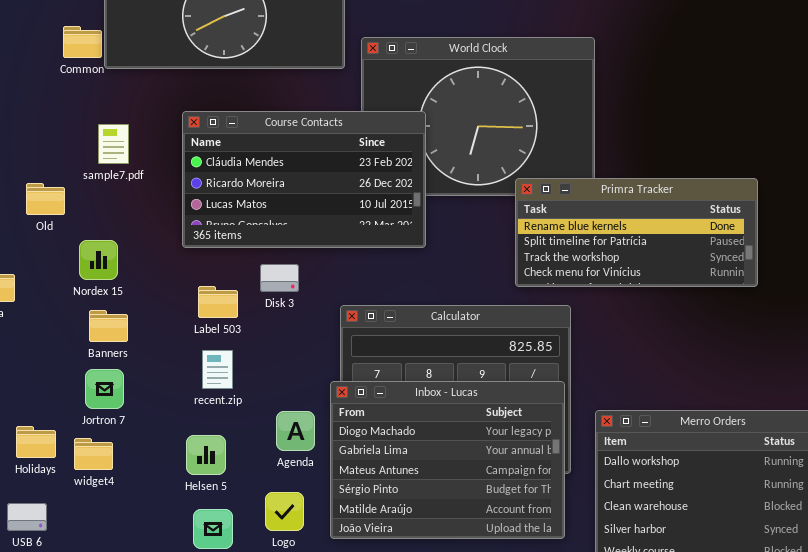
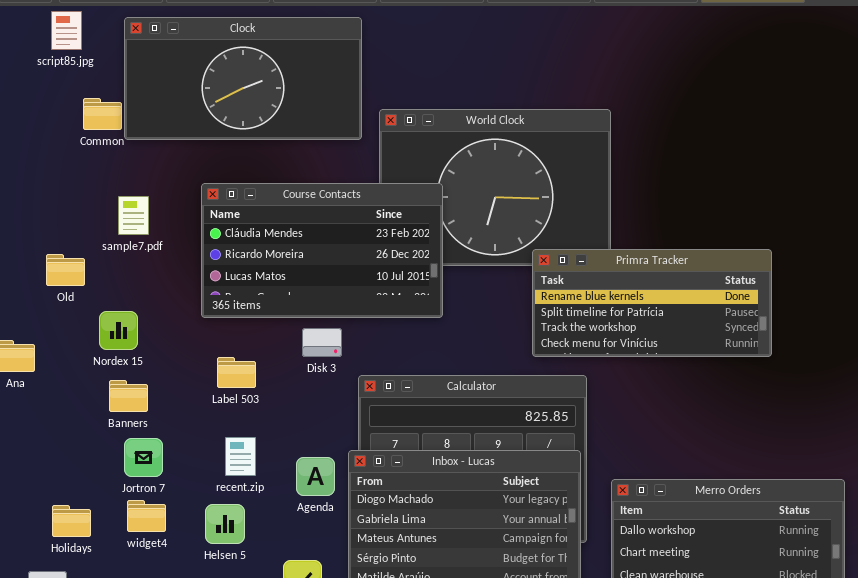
Disk 3: [260,264,299,292] -> [302,328,342,357], moved
recent.zip: [202,350,233,389] -> [225,437,256,476], moved
Jortron 7: [85,369,124,409] -> [124,438,163,477], moved
Agenda: [276,411,315,451] -> [296,457,335,496], moved
Holidays: [16,426,56,458] -> [52,505,91,537], moved
widget4: [74,438,113,470] -> [127,500,166,532], moved

